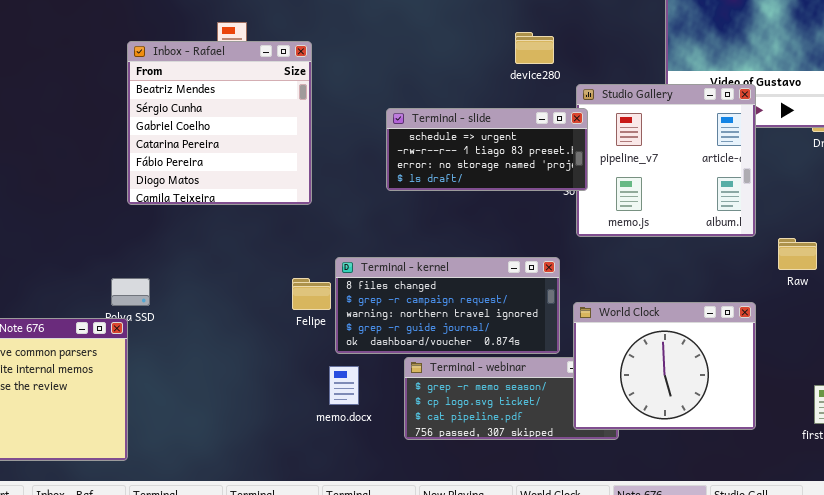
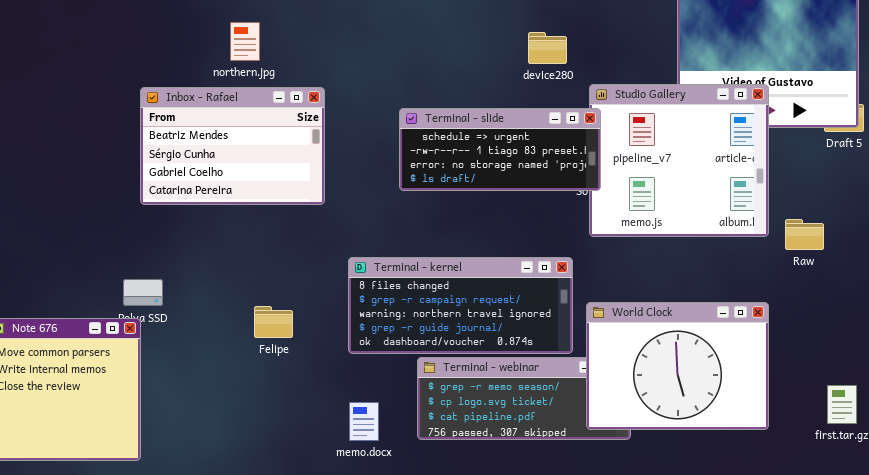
Inbox - Rafael: [127,41,312,205] -> [140,87,325,205], resized
Raw: [778,238,817,270] -> [785,219,824,250], moved
Felipe: [292,278,331,310] -> [254,306,293,338], moved
memo.docx: [329,366,359,405] -> [349,402,379,441], moved

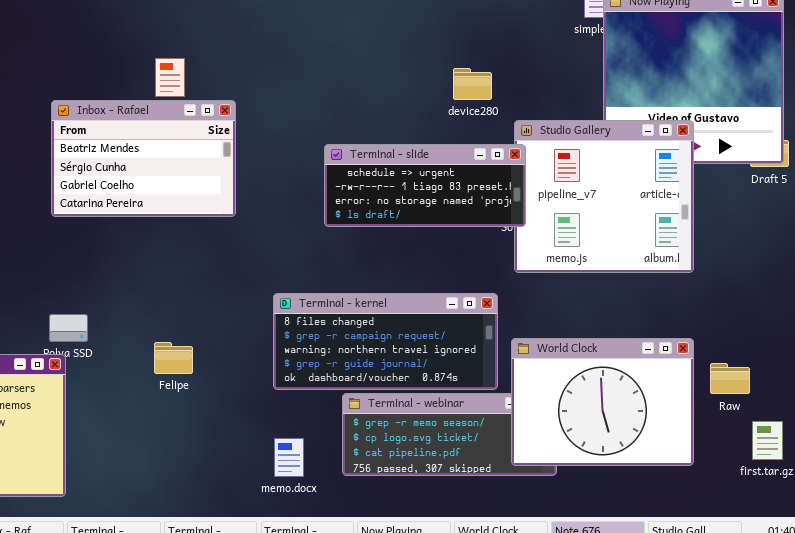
Inbox - Rafael: [140,87,325,205] -> [51,100,236,217], moved
Raw: [785,219,824,250] -> [710,363,750,394], moved
Felipe: [254,306,293,338] -> [154,342,193,374], moved

